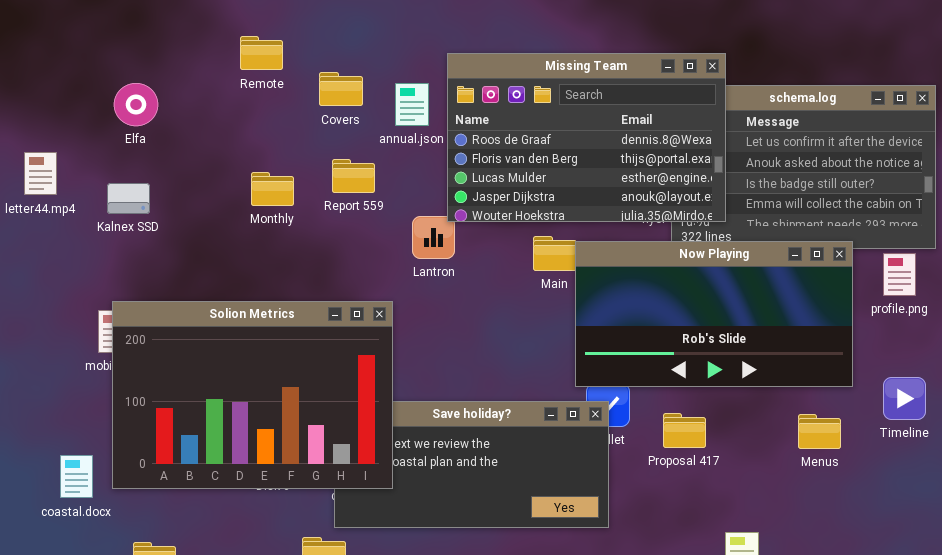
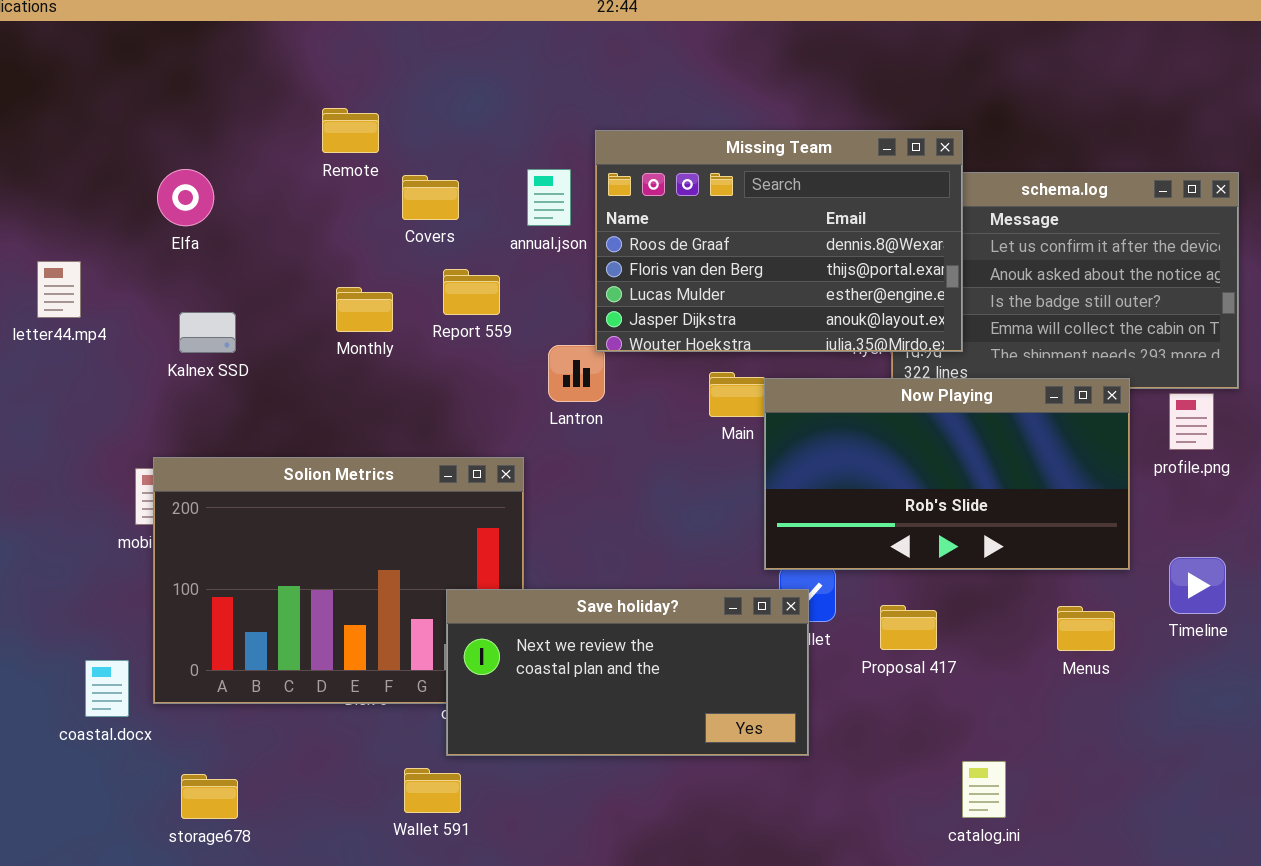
Covers: [319,72,363,106] -> [402,175,459,220], moved
Kalnex SSD: [107,183,150,214] -> [179,312,236,353], moved
Save holiday?: [334,401,609,528] -> [446,589,809,756], raised

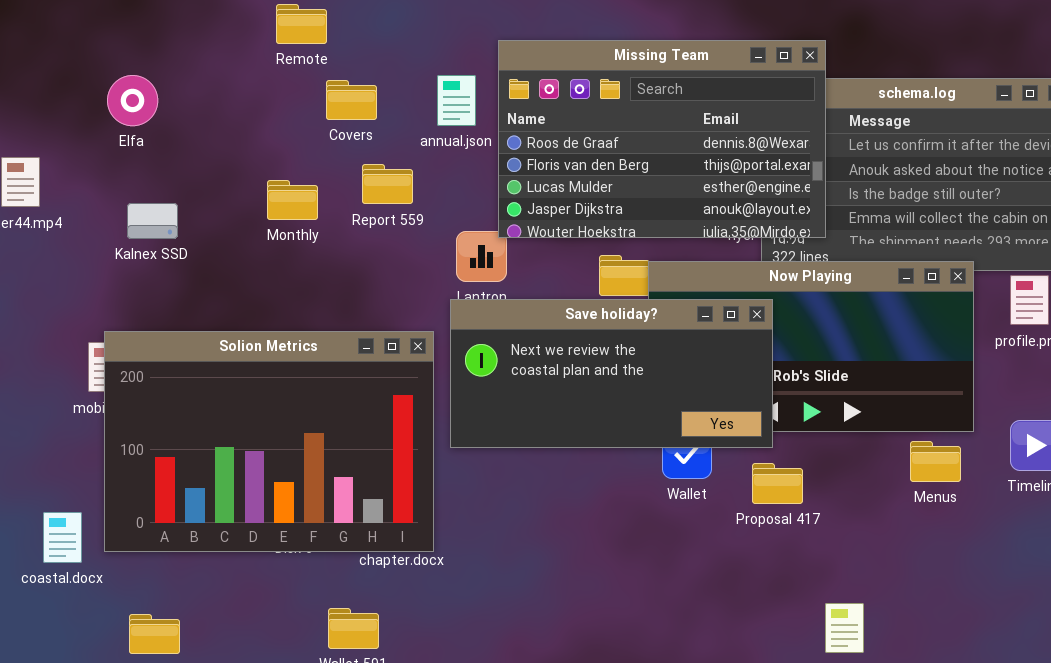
Remote: [322,108,379,153] -> [276,4,327,44], moved
Save holiday?: [446,589,809,756] -> [450,299,773,448], moved
Menus: [1057,606,1115,651] -> [910,441,961,482], moved

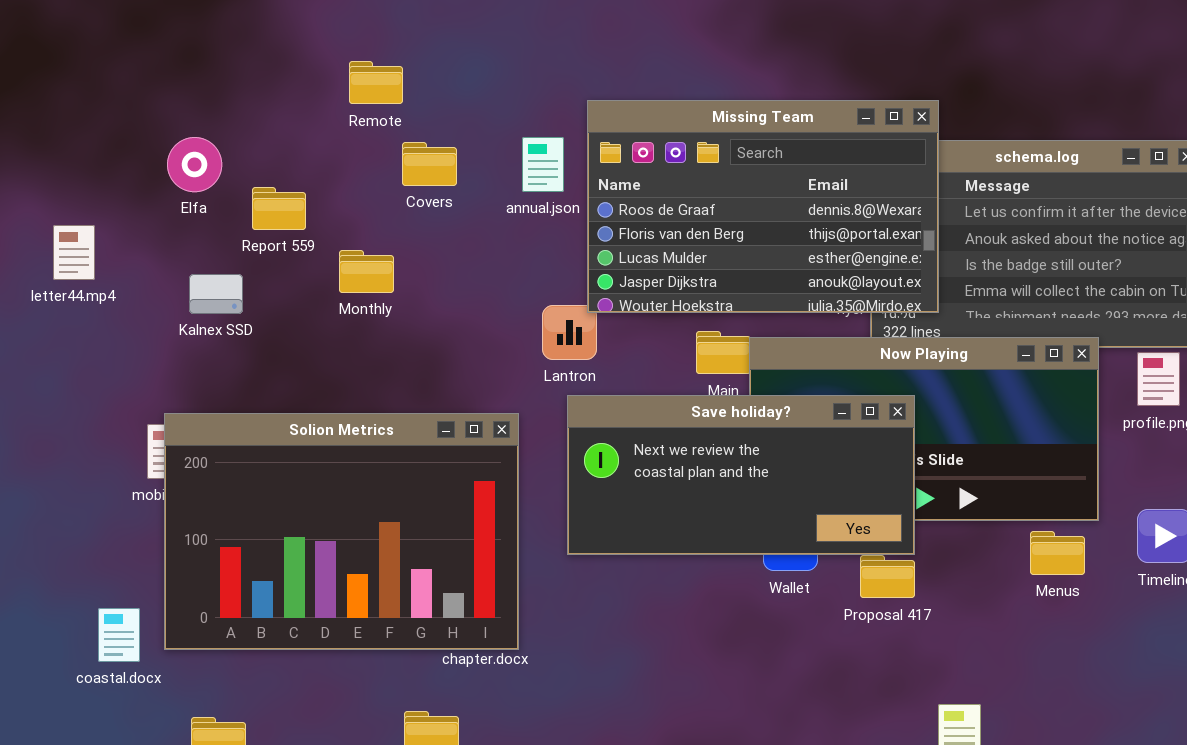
Report 559: [362,164,413,204] -> [252,187,306,230], moved
Save holiday?: [450,299,773,448] -> [567,395,915,555], moved

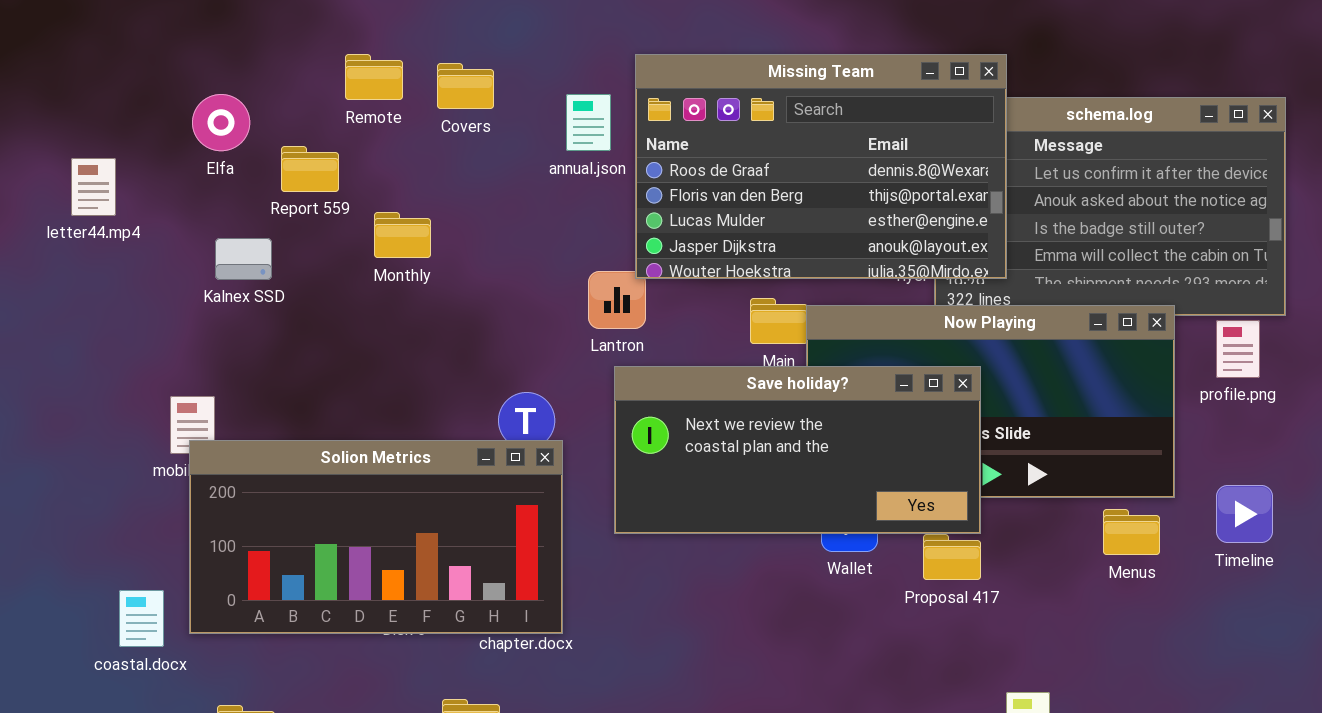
Remote: [349,61,403,104] -> [345,54,403,100], moved
Covers: [402,142,457,186] -> [437,63,494,109], moved
letter44.mp4: [53,225,95,280] -> [71,158,116,216], moved
Solion Metrics: [164,413,519,650] -> [189,440,563,634], resized

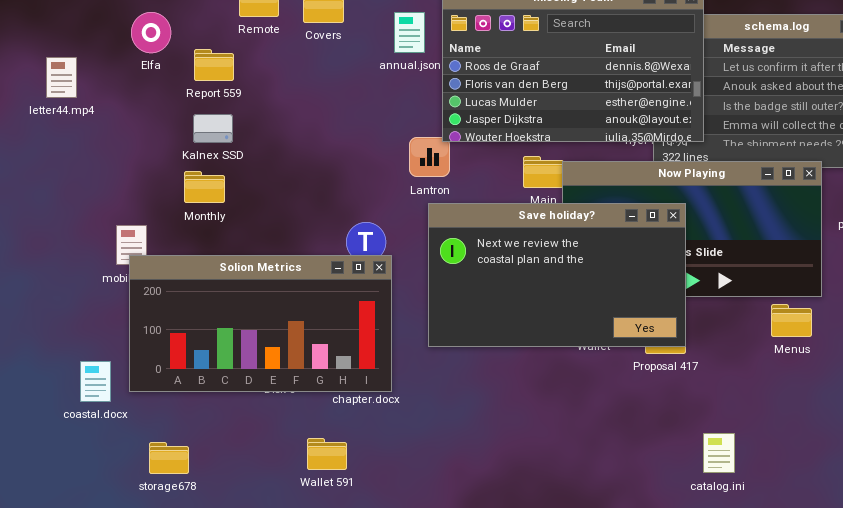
Monthly: [374,212,431,258] -> [184,171,225,203], moved
Kalnex SSD: [215,238,272,280] -> [193,114,233,143], moved
Save holiday?: [614,366,981,534] -> [428,203,686,347], resized

